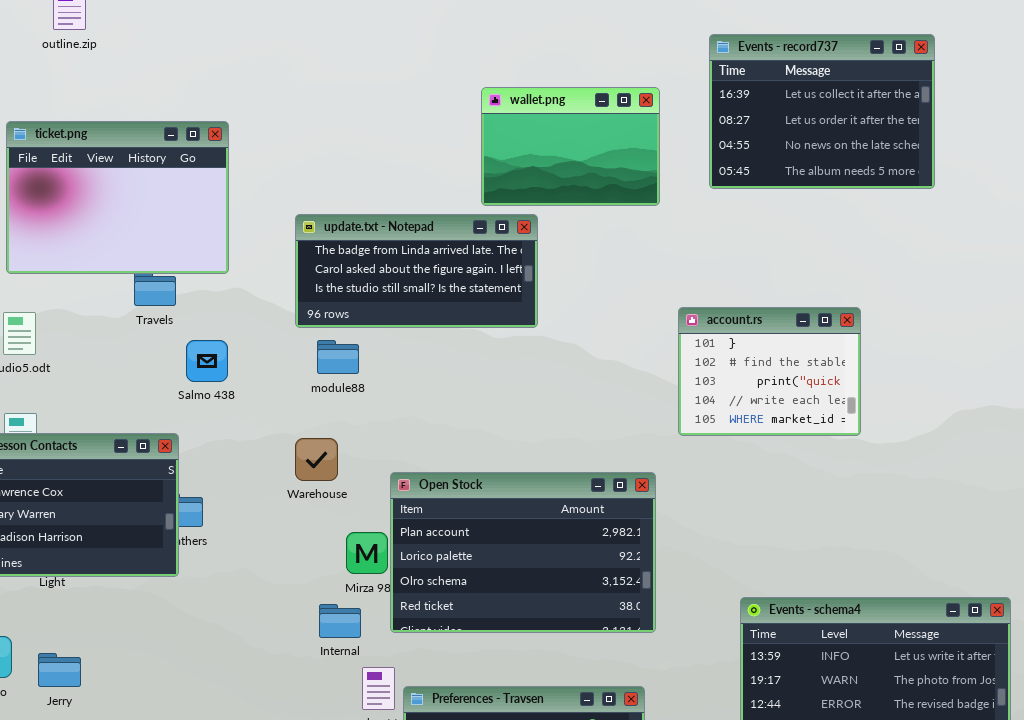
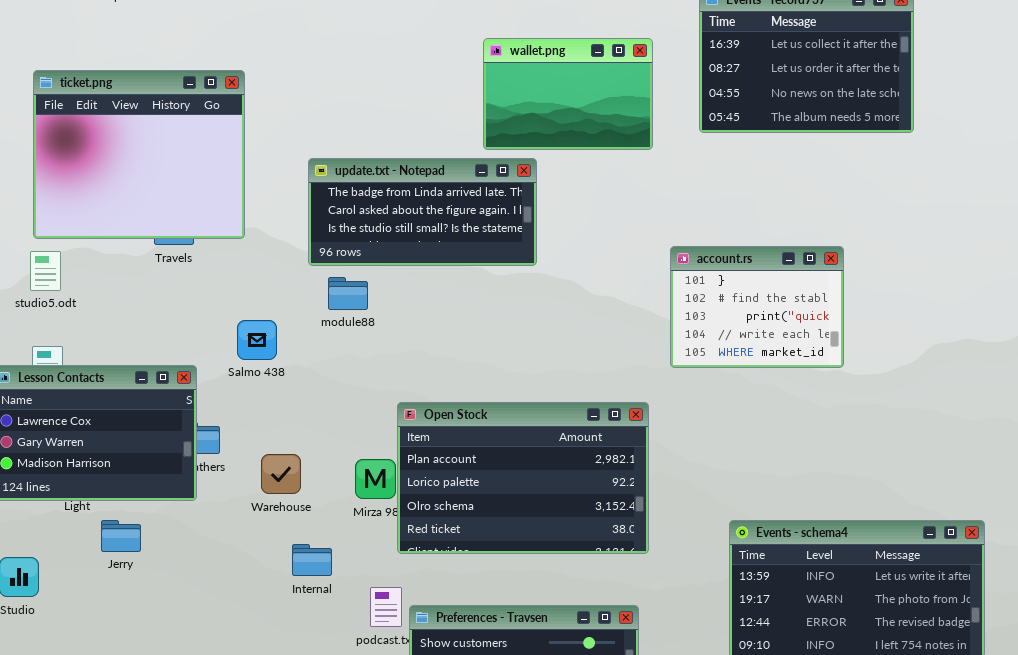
ticket.png: [6,121,229,274] -> [33,70,245,239], resized
Salmo 438: [186,340,228,382] -> [237,320,277,360], moved
Warehouse: [295,438,338,481] -> [261,454,301,494], moved
Internal: [319,604,361,638] -> [292,544,332,576], moved
Jerry: [38,653,81,687] -> [101,520,141,552], moved

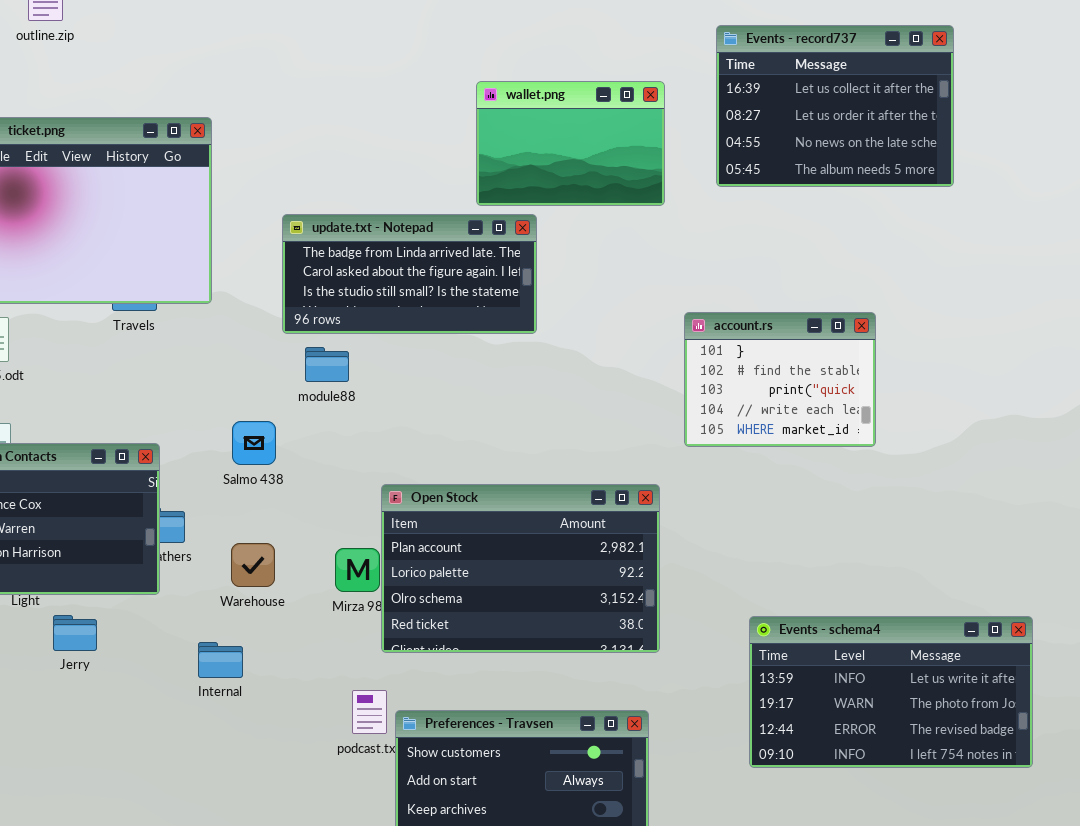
Salmo 438: [237,320,277,360] -> [232,421,276,465], moved
Internal: [292,544,332,576] -> [198,642,243,678], moved

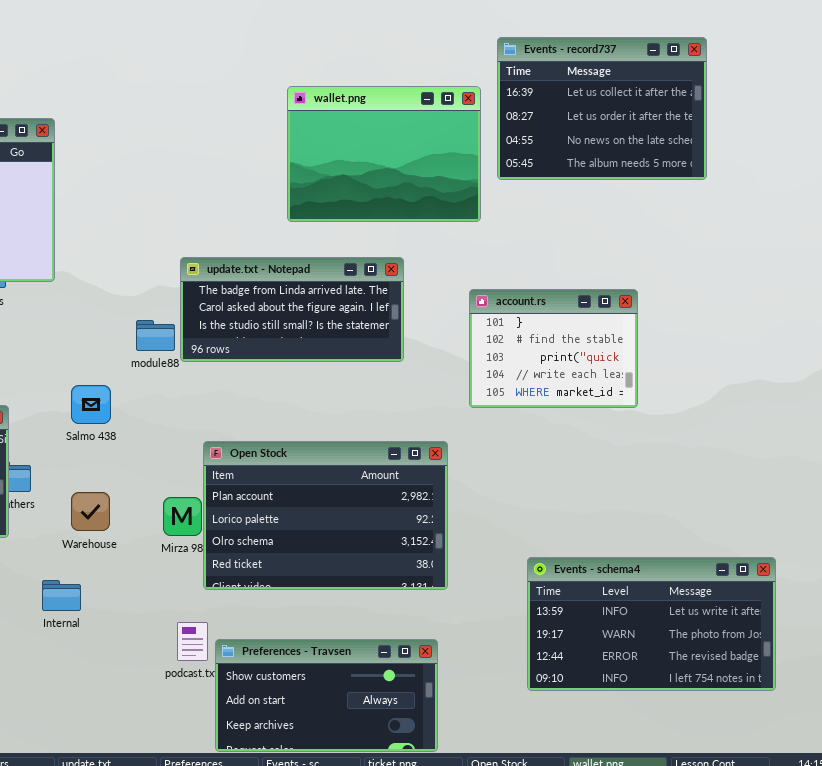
wallet.png: [476,81,665,206] -> [287,86,481,222], resized
update.txt - Notepad: [282,214,537,334] -> [180,257,404,362], moved

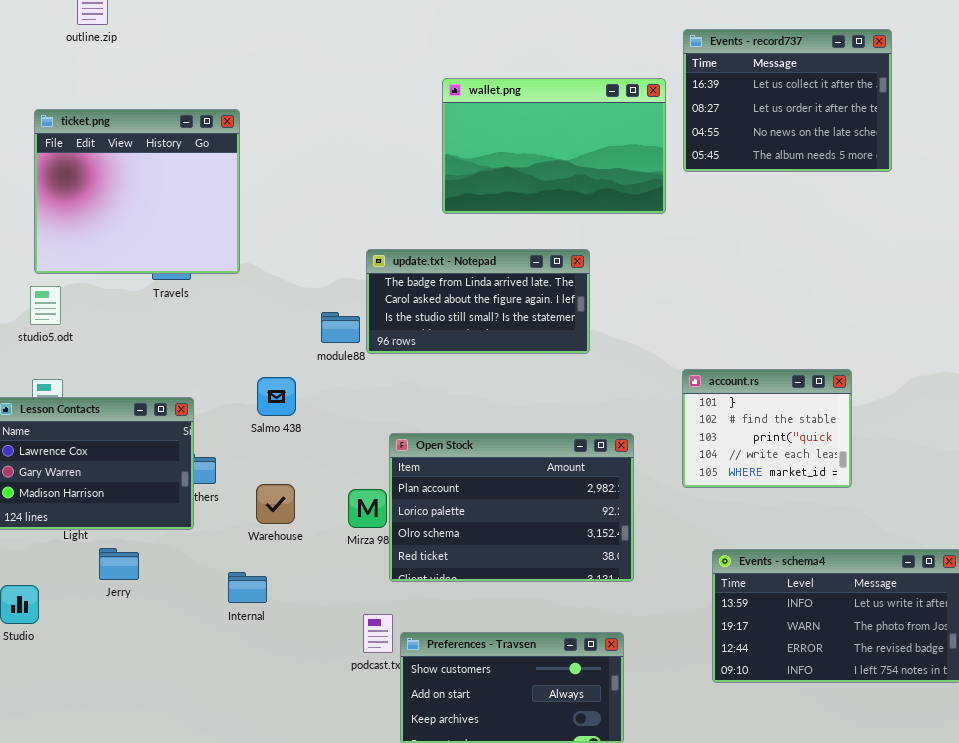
wallet.png: [287,86,481,222] -> [442,78,666,214], resized
account.rs: [469,289,638,408] -> [682,369,852,488], moved

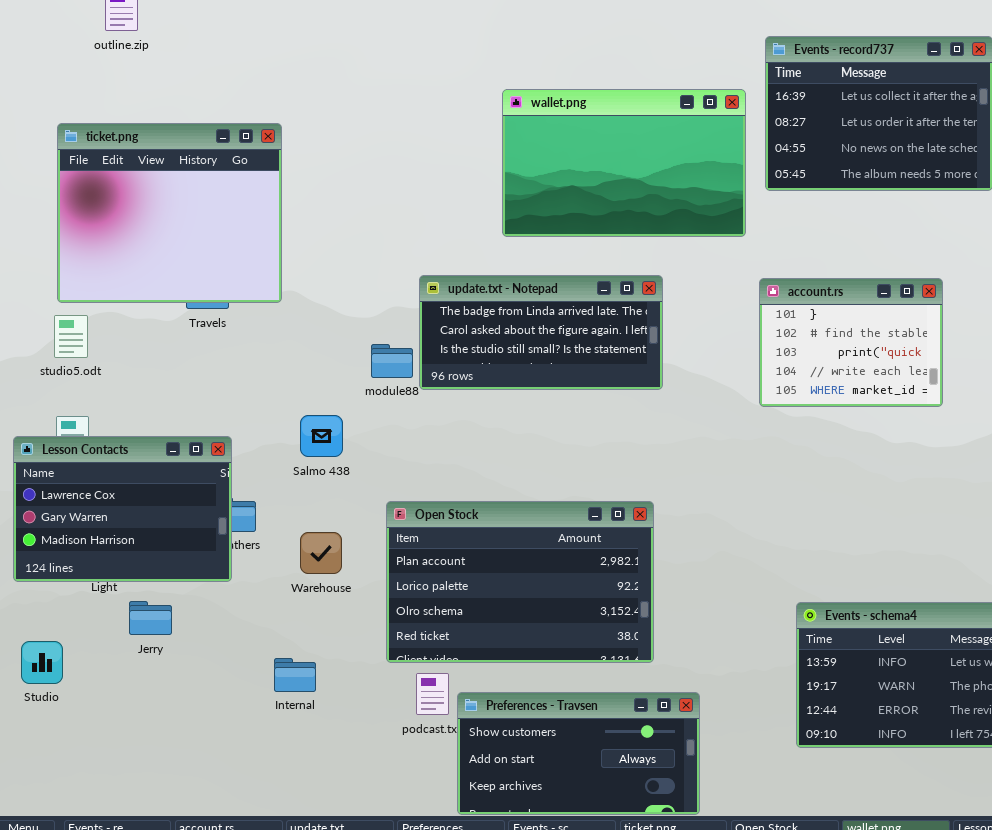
account.rs: [682,369,852,488] -> [759,278,943,407], moved
Open Stock: [389,433,634,582] -> [386,501,654,663], moved
Internal: [228,572,267,603] -> [274,658,316,692], moved

